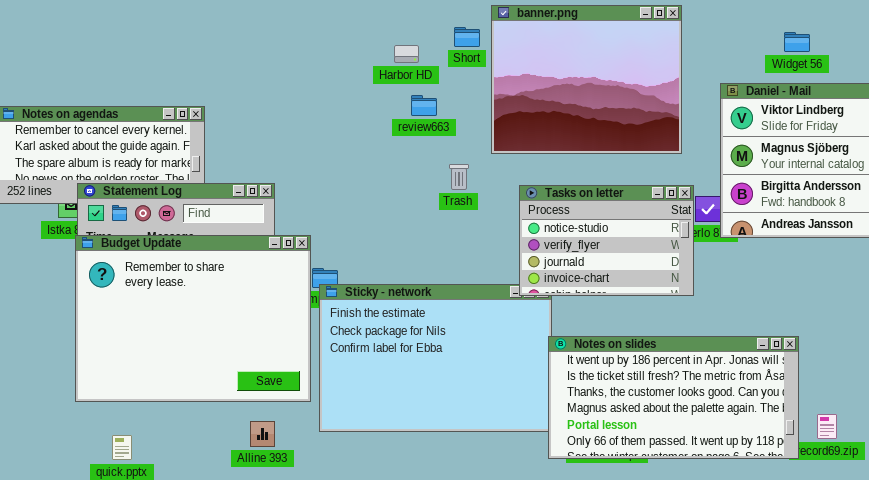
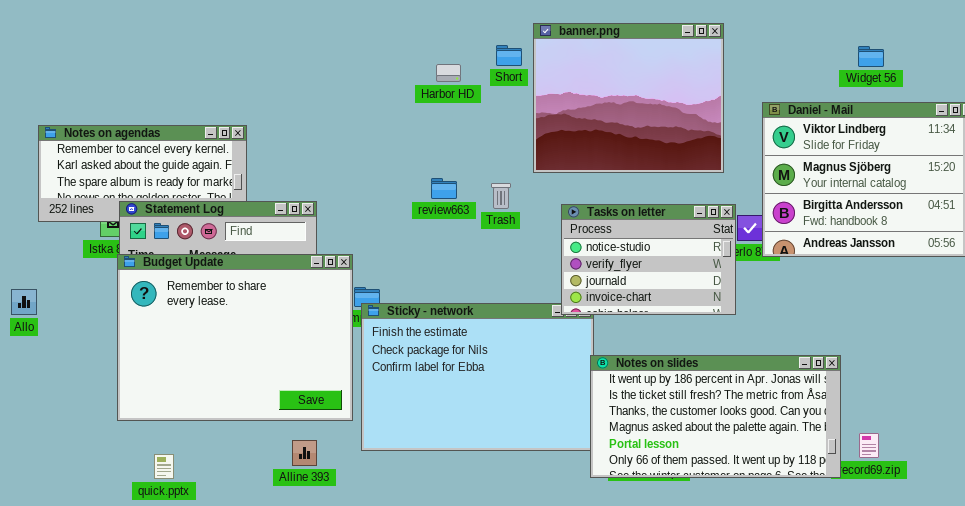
Widget 56: [784,32,810,52] -> [858,46,884,67], moved
review663: [411,95,437,116] -> [431,178,457,199], moved

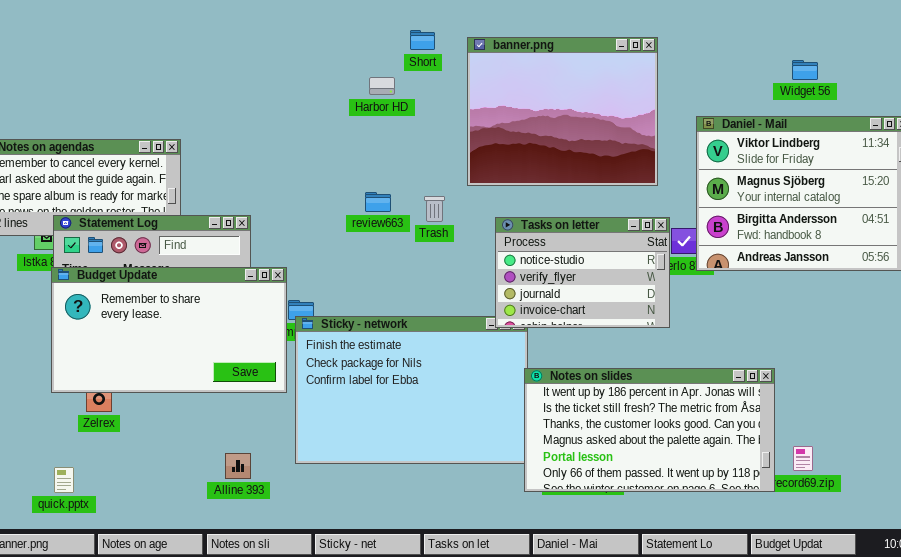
Short: [496,45,522,66] -> [410,30,435,50], moved
Budget Update: [117,254,353,421] -> [51,267,287,393], resized
quick.pptx: [154,454,174,479] -> [54,467,74,493], moved

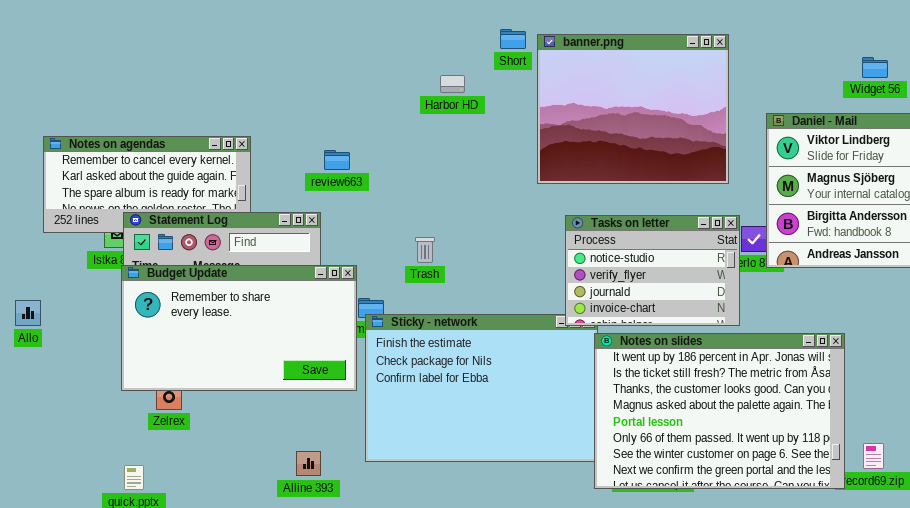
Short: [410,30,435,50] -> [500,29,526,49], moved
review663: [365,192,391,212] -> [324,150,350,170], moved
Trash: [424,196,445,222] -> [415,237,435,263], moved
Notes on slides: [524,368,775,492] -> [594,333,845,489], resized

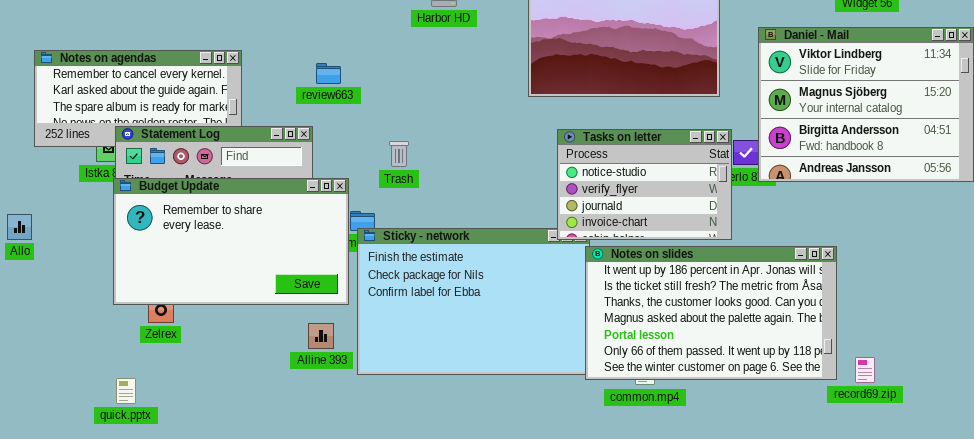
Trash: [415,237,435,263] -> [389,141,409,167], moved
Notes on slides: [594,333,845,489] -> [585,246,837,380], resized
Alline 393: [296,451,321,476] -> [308,323,334,349], moved

